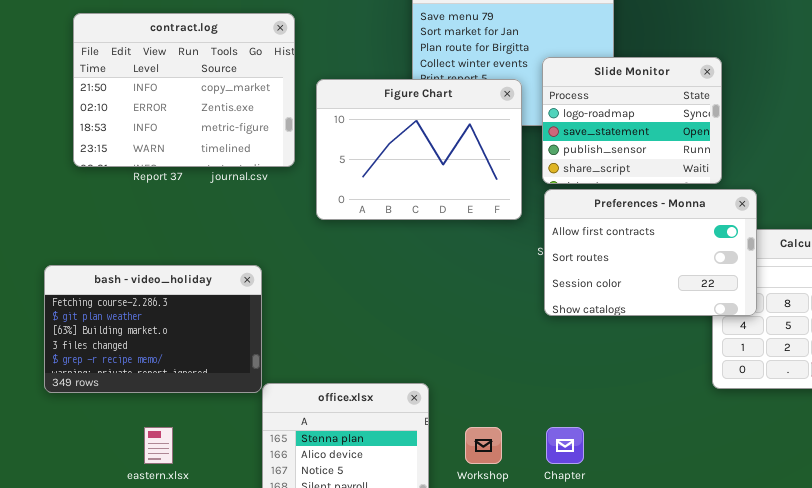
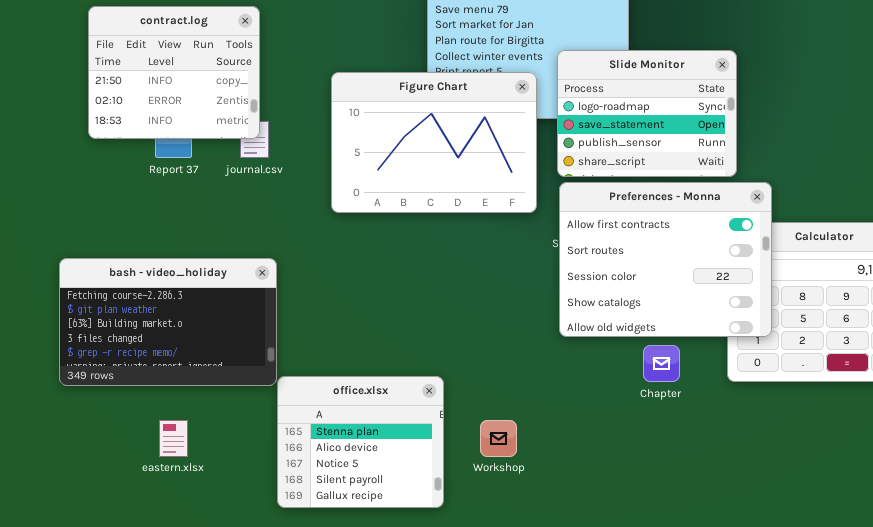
contract.log: [73,13,295,167] -> [88,6,260,139], resized
Preferences - Monna: [544,189,757,316] -> [559,182,772,337], resized
Chapter: [546,427,584,464] -> [643,345,680,382], moved

